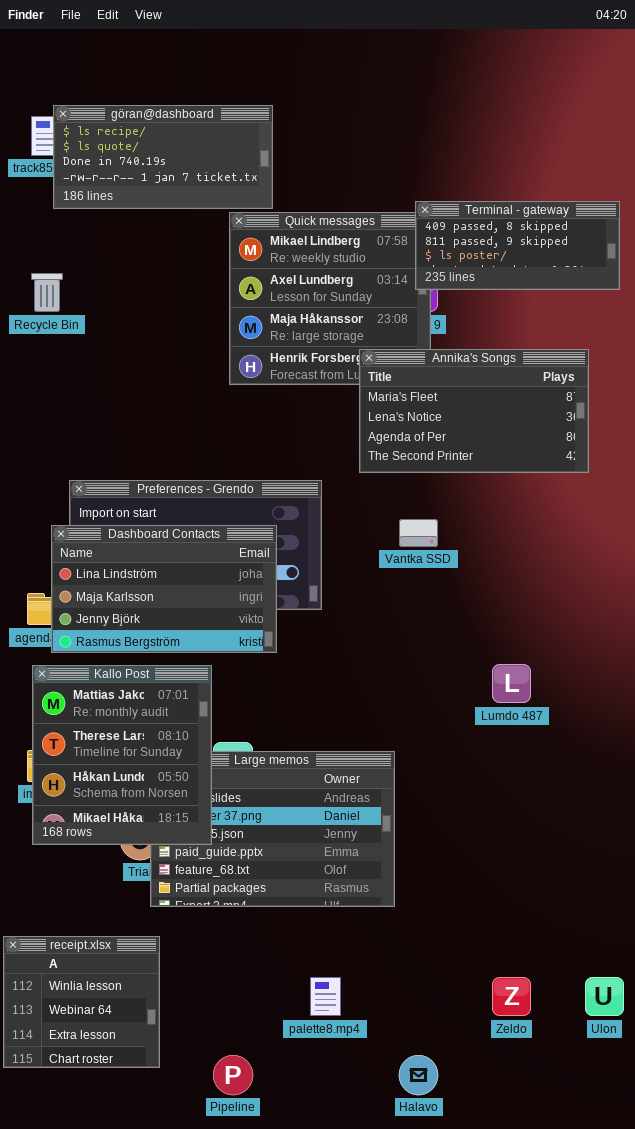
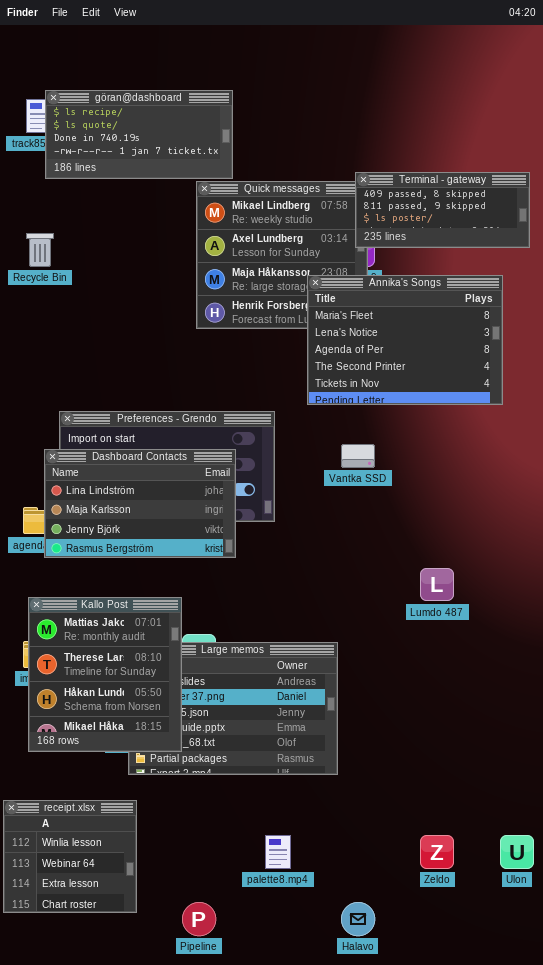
Annika's Songs: [359,349,589,473] -> [307,275,503,405], resized
Kallo Post: [32,665,212,845] -> [28,597,182,752], moved

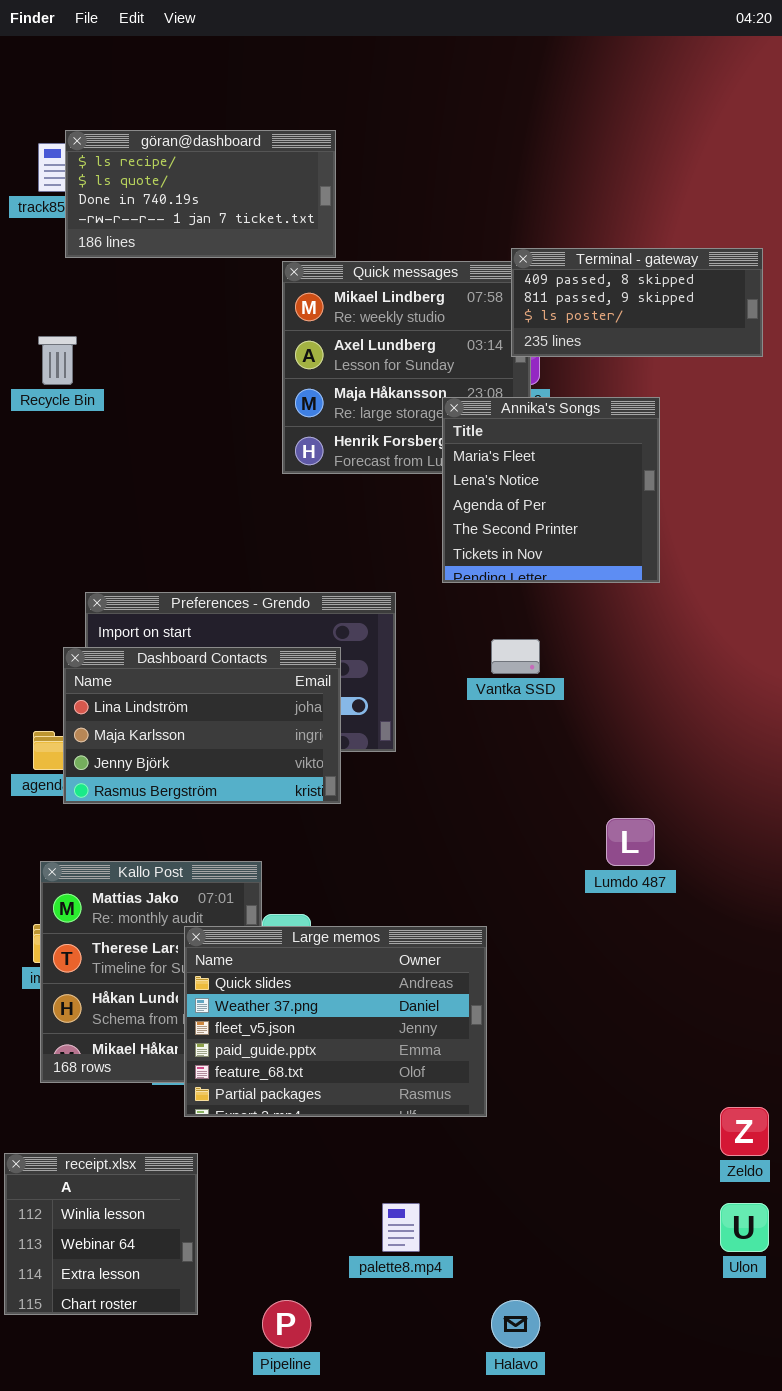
Annika's Songs: [307,275,503,405] -> [442,397,660,583], resized
Large memos: [128,642,338,775] -> [184,926,487,1117], raised
Zeldo: [420,835,454,869] -> [720,1107,769,1156], moved

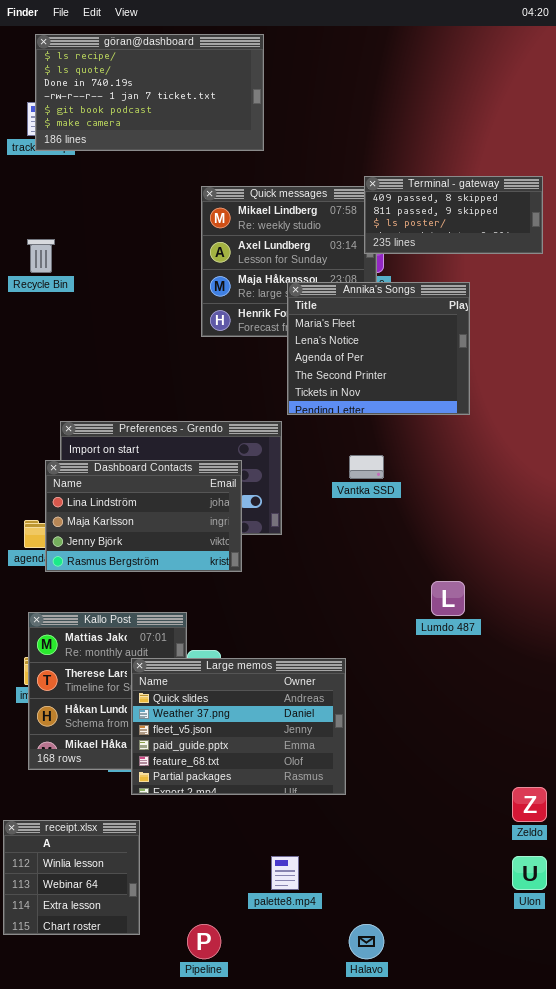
göran@dashboard: [65,130,336,258] -> [35,34,264,151], moved, resized
Annika's Songs: [442,397,660,583] -> [287,282,470,415], resized

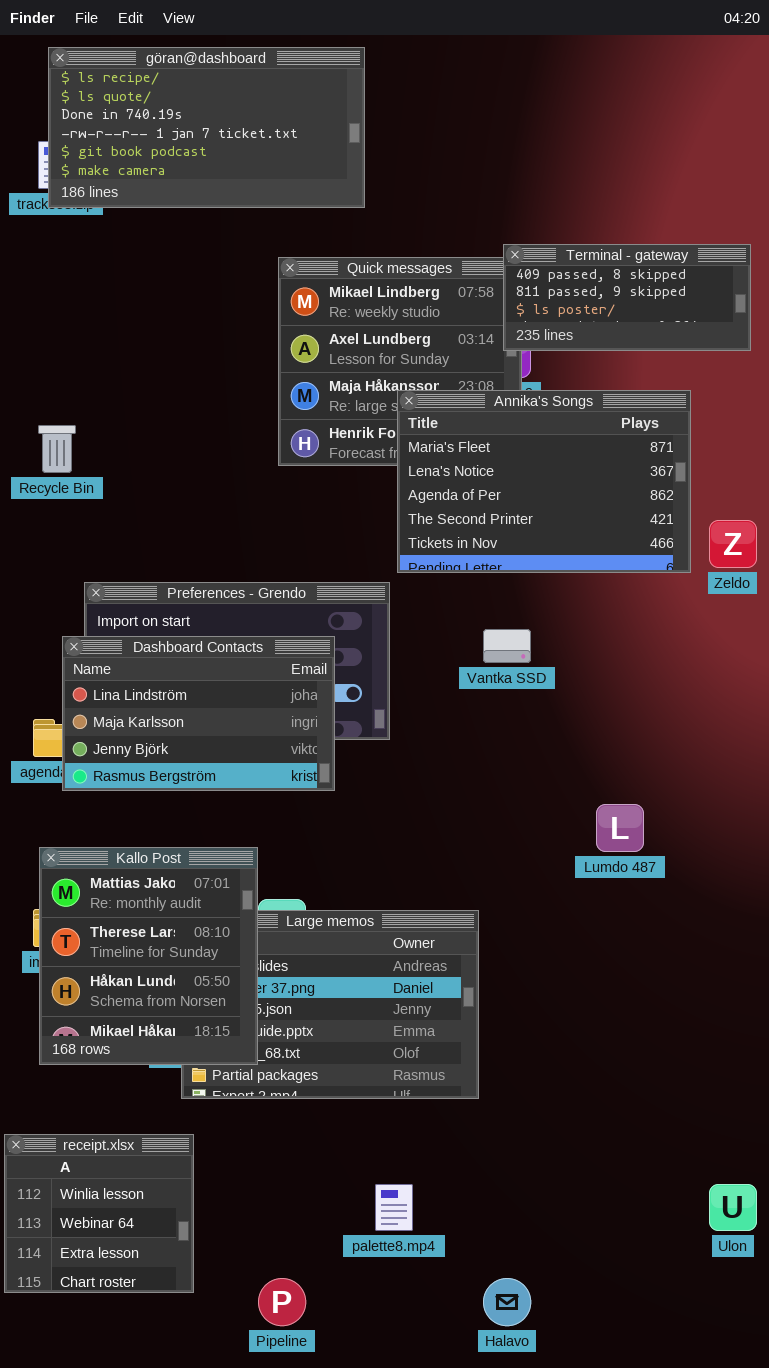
Recycle Bin: [27,239,55,273] -> [38,425,76,473], moved
Annika's Songs: [287,282,470,415] -> [397,390,691,573], resized
Kallo Post: [28,612,187,770] -> [39,847,258,1065], raised
Zeldo: [512,787,547,822] -> [709,520,757,568], moved

